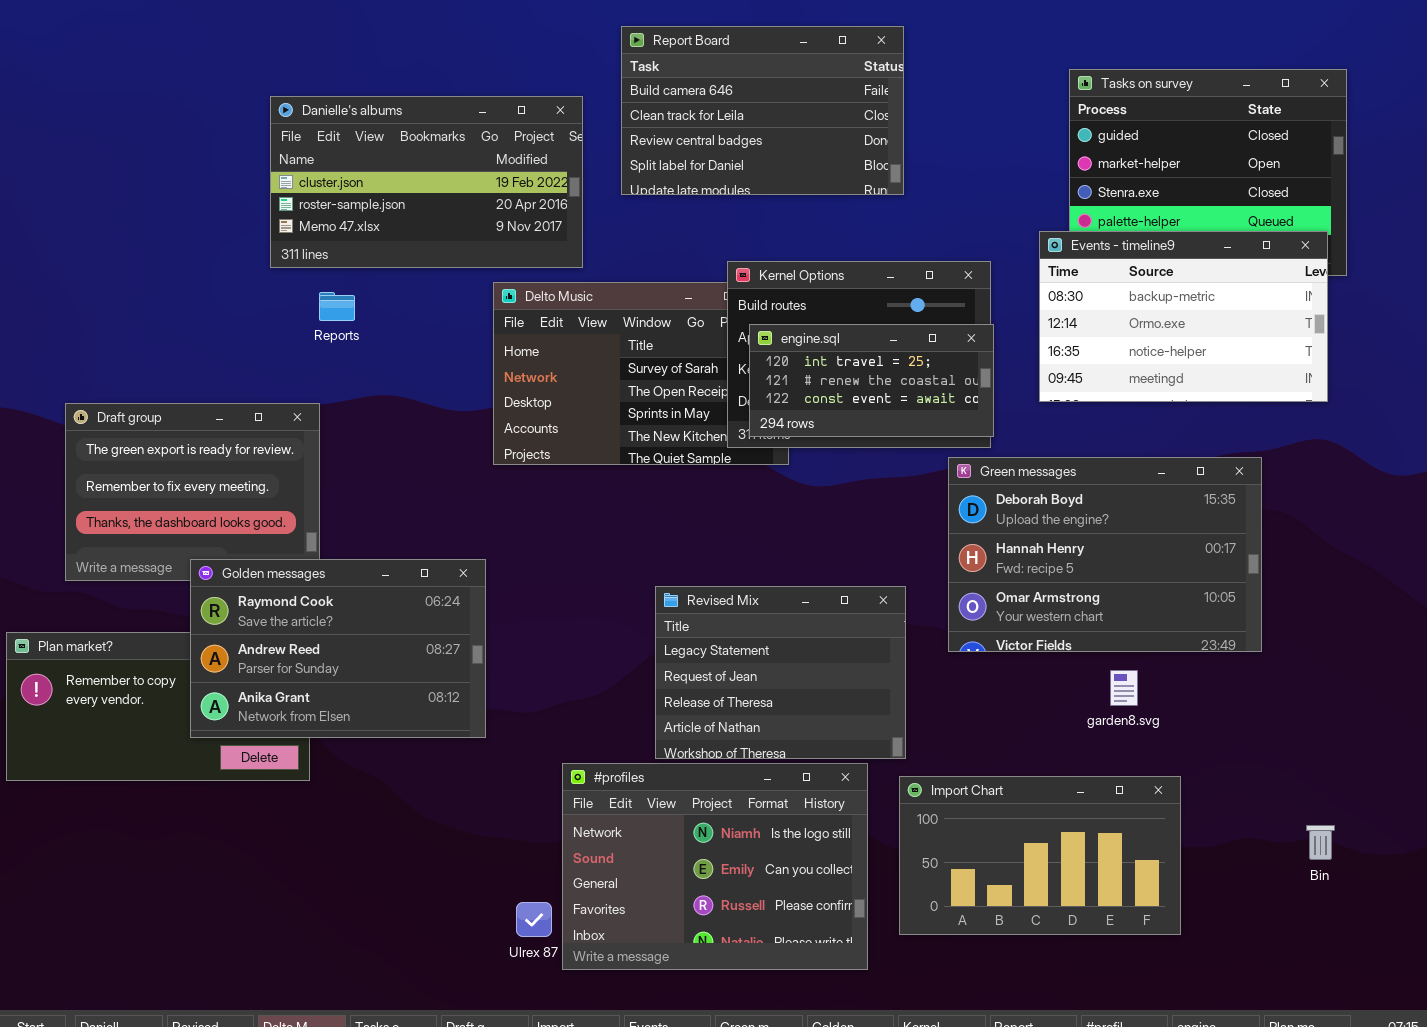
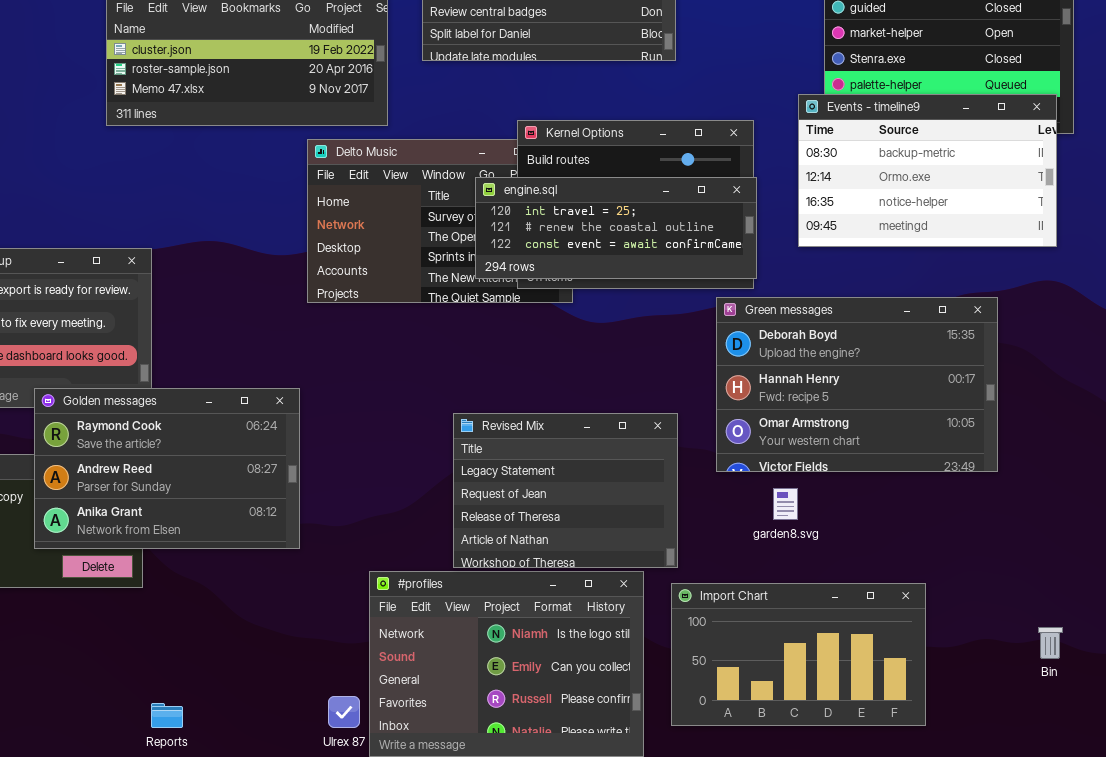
Reports: [319,292,355,321] -> [151,703,183,728], moved
engine.sql: [749,324,994,437] -> [475,177,757,279], resized
garden8.svg: [1110,670,1138,706] -> [773,488,798,520], moved

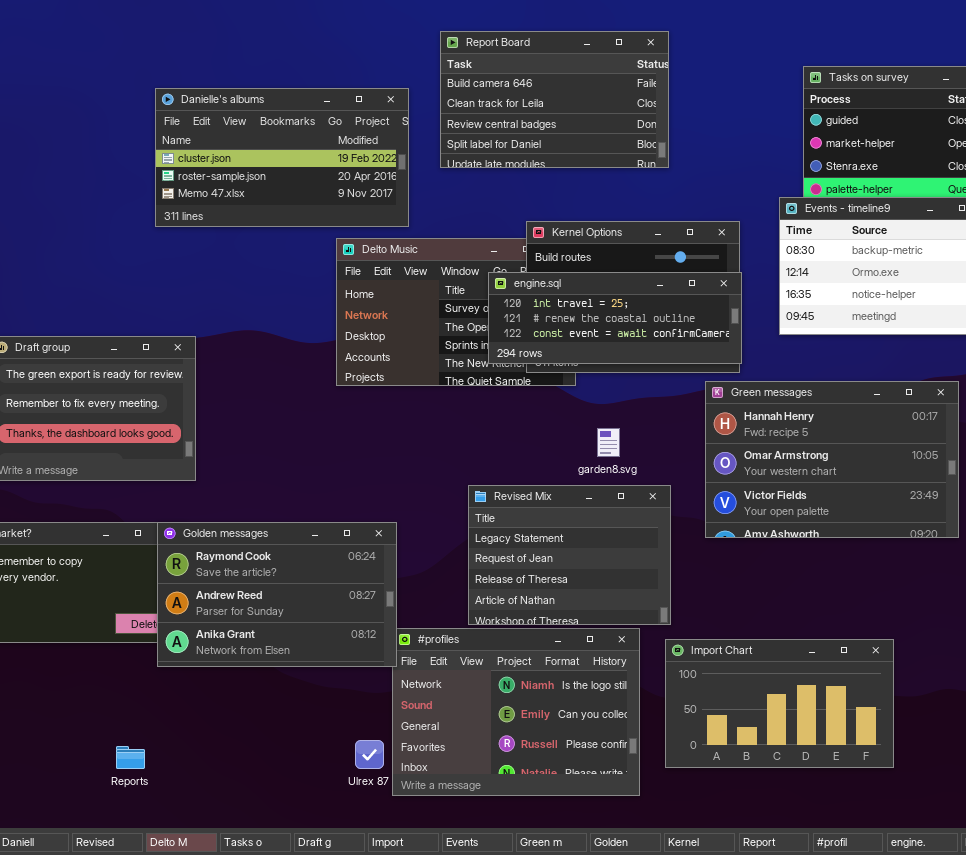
Green messages: [716,297,998,472] -> [705,381,959,538], scrolled down 1 row
Golden messages: [34,388,300,549] -> [157,522,397,667], moved
garden8.svg: [773,488,798,520] -> [597,428,620,457], moved
Reports: [151,703,183,728] -> [116,746,145,769], moved

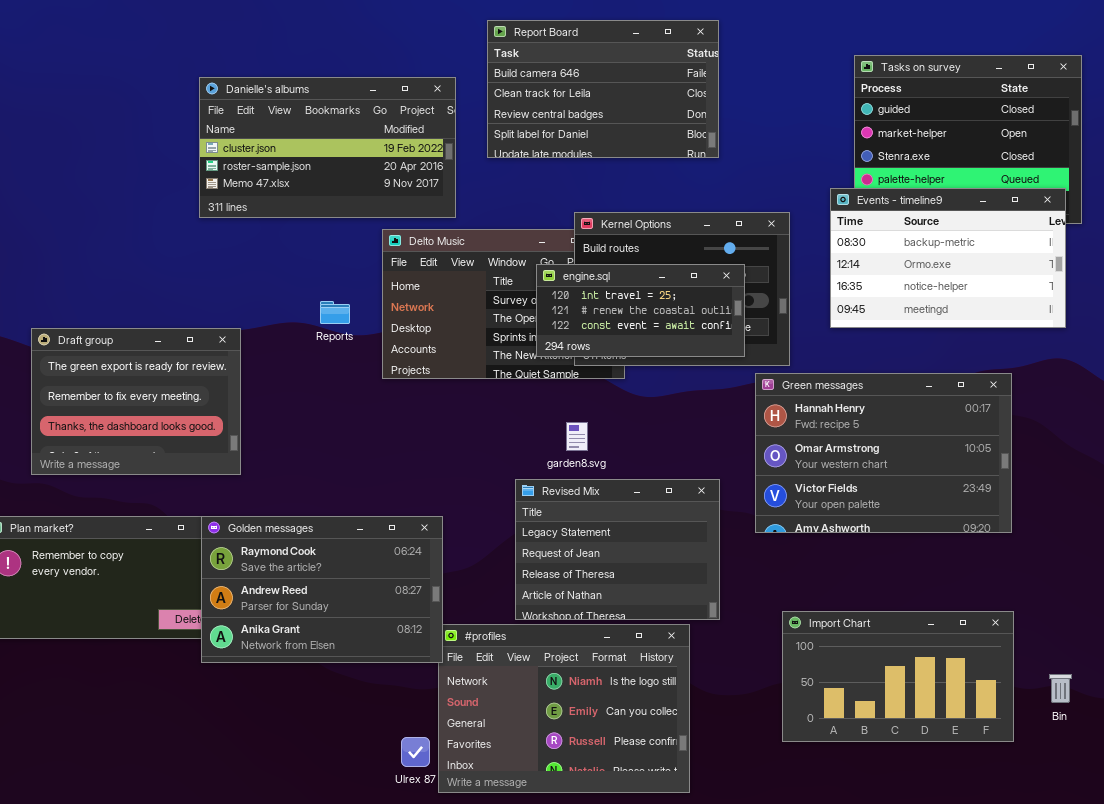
engine.sql: [488,272,742,364] -> [536,264,745,357], resized
garden8.svg: [597,428,620,457] -> [566,422,588,451], moved
Import Chart: [665,639,894,768] -> [782,611,1014,742], moved
Reports: [116,746,145,769] -> [320,301,350,324], moved

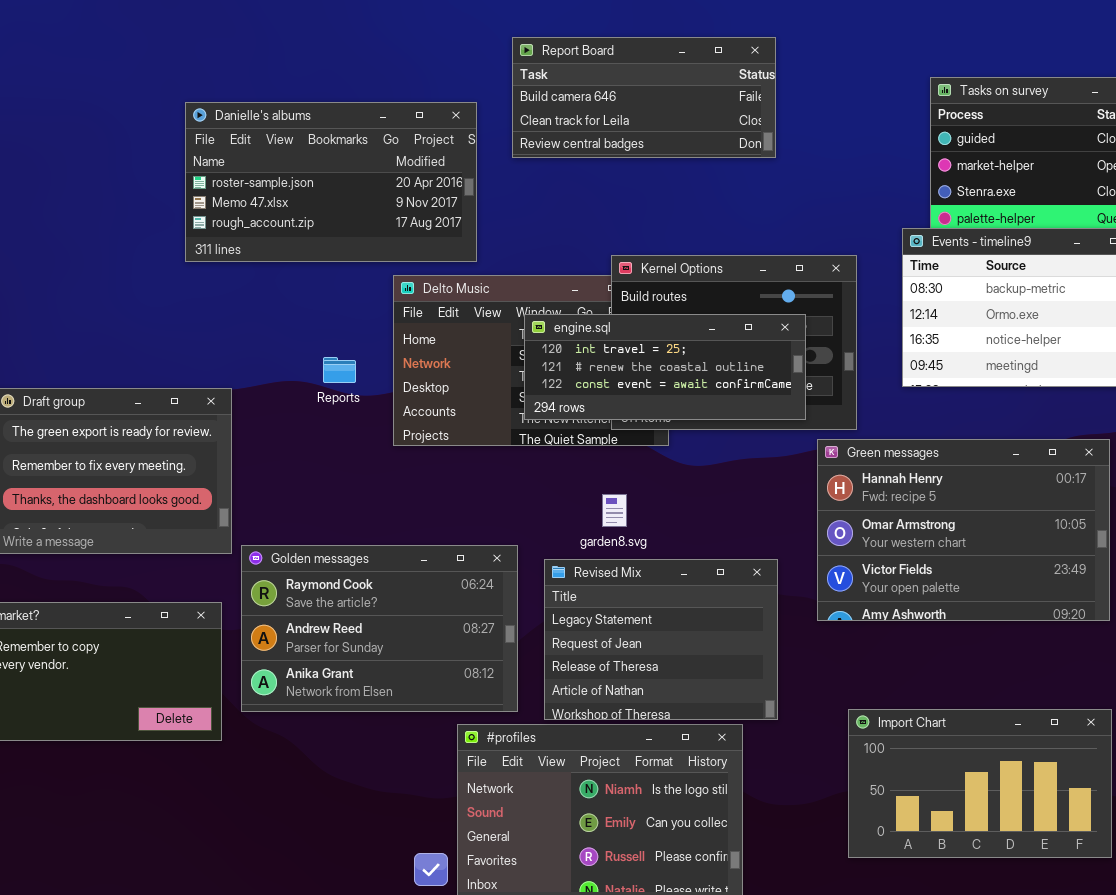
Report Board: [487,20,719,158] -> [512,37,776,158], resized
Danielle's albums: [199,77,456,218] -> [185,102,477,262], scrolled down 1 row
engine.sql: [536,264,745,357] -> [524,314,806,420], resized
Golden messages: [201,516,443,663] -> [241,545,518,712], moved

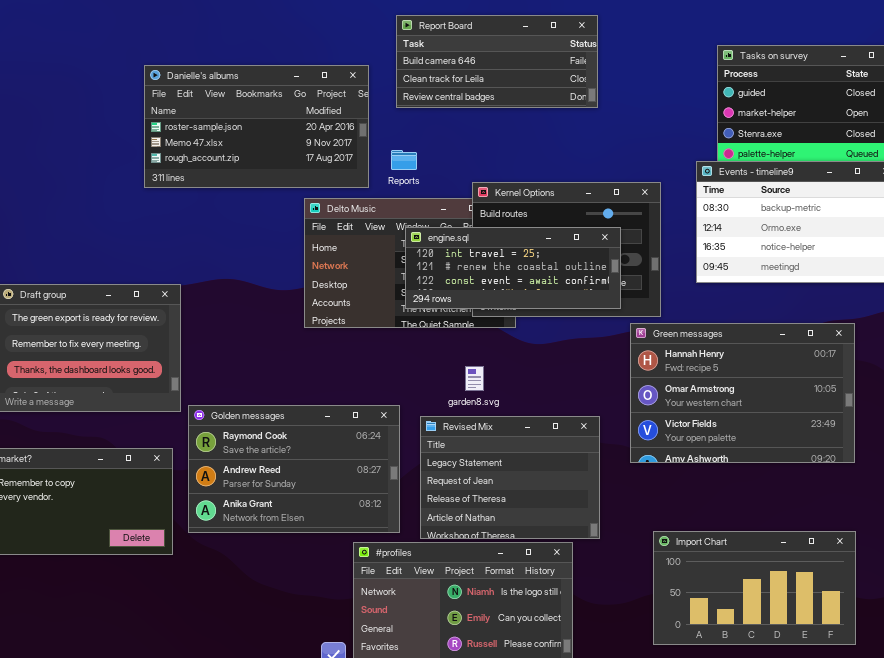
Reports: [323,357,356,383] -> [391,150,417,170], moved

